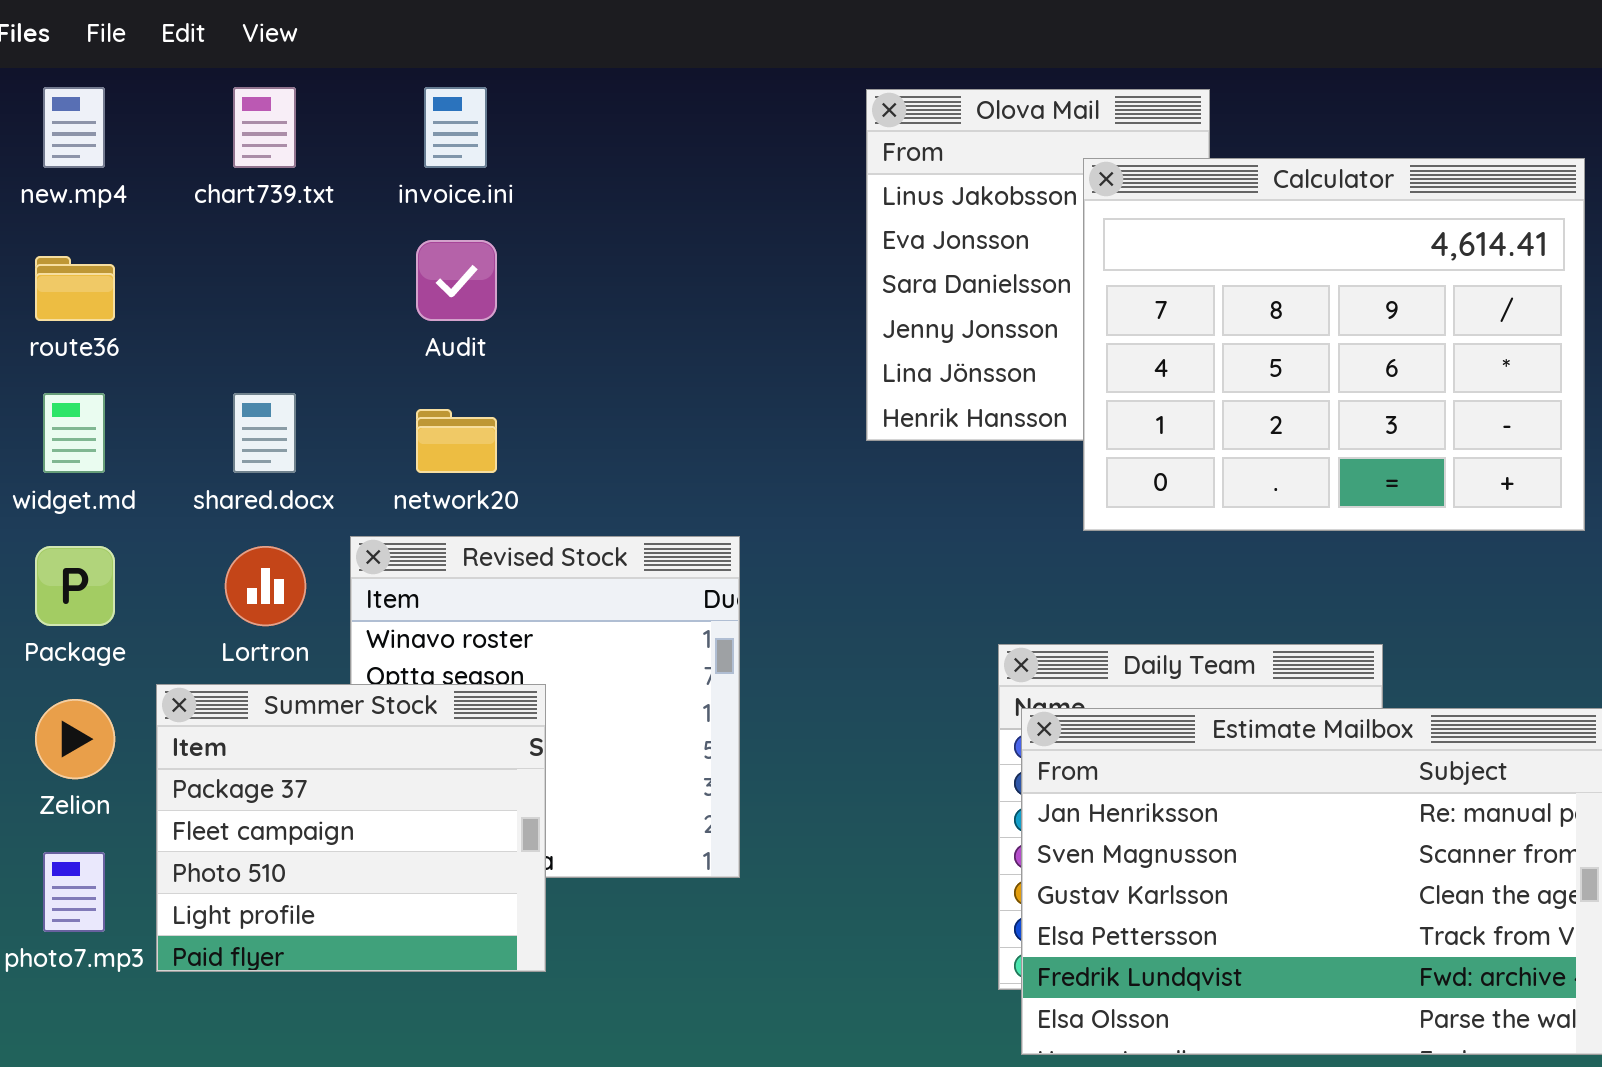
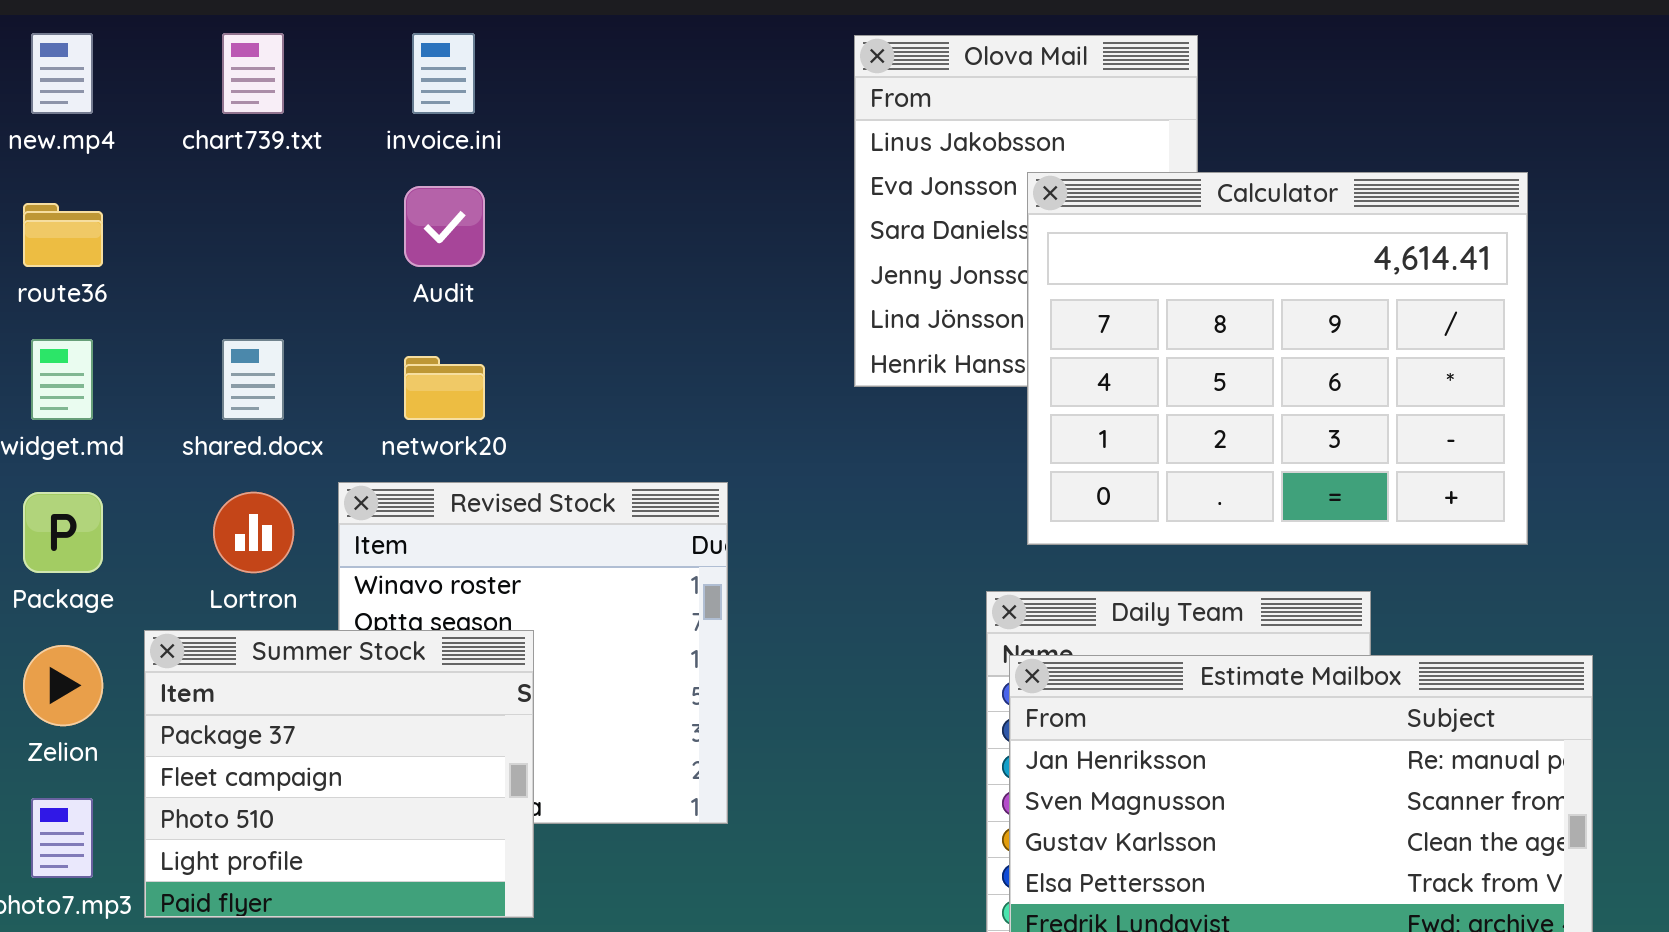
Calculator: [1083,158,1585,531] -> [1027,172,1528,545], moved

